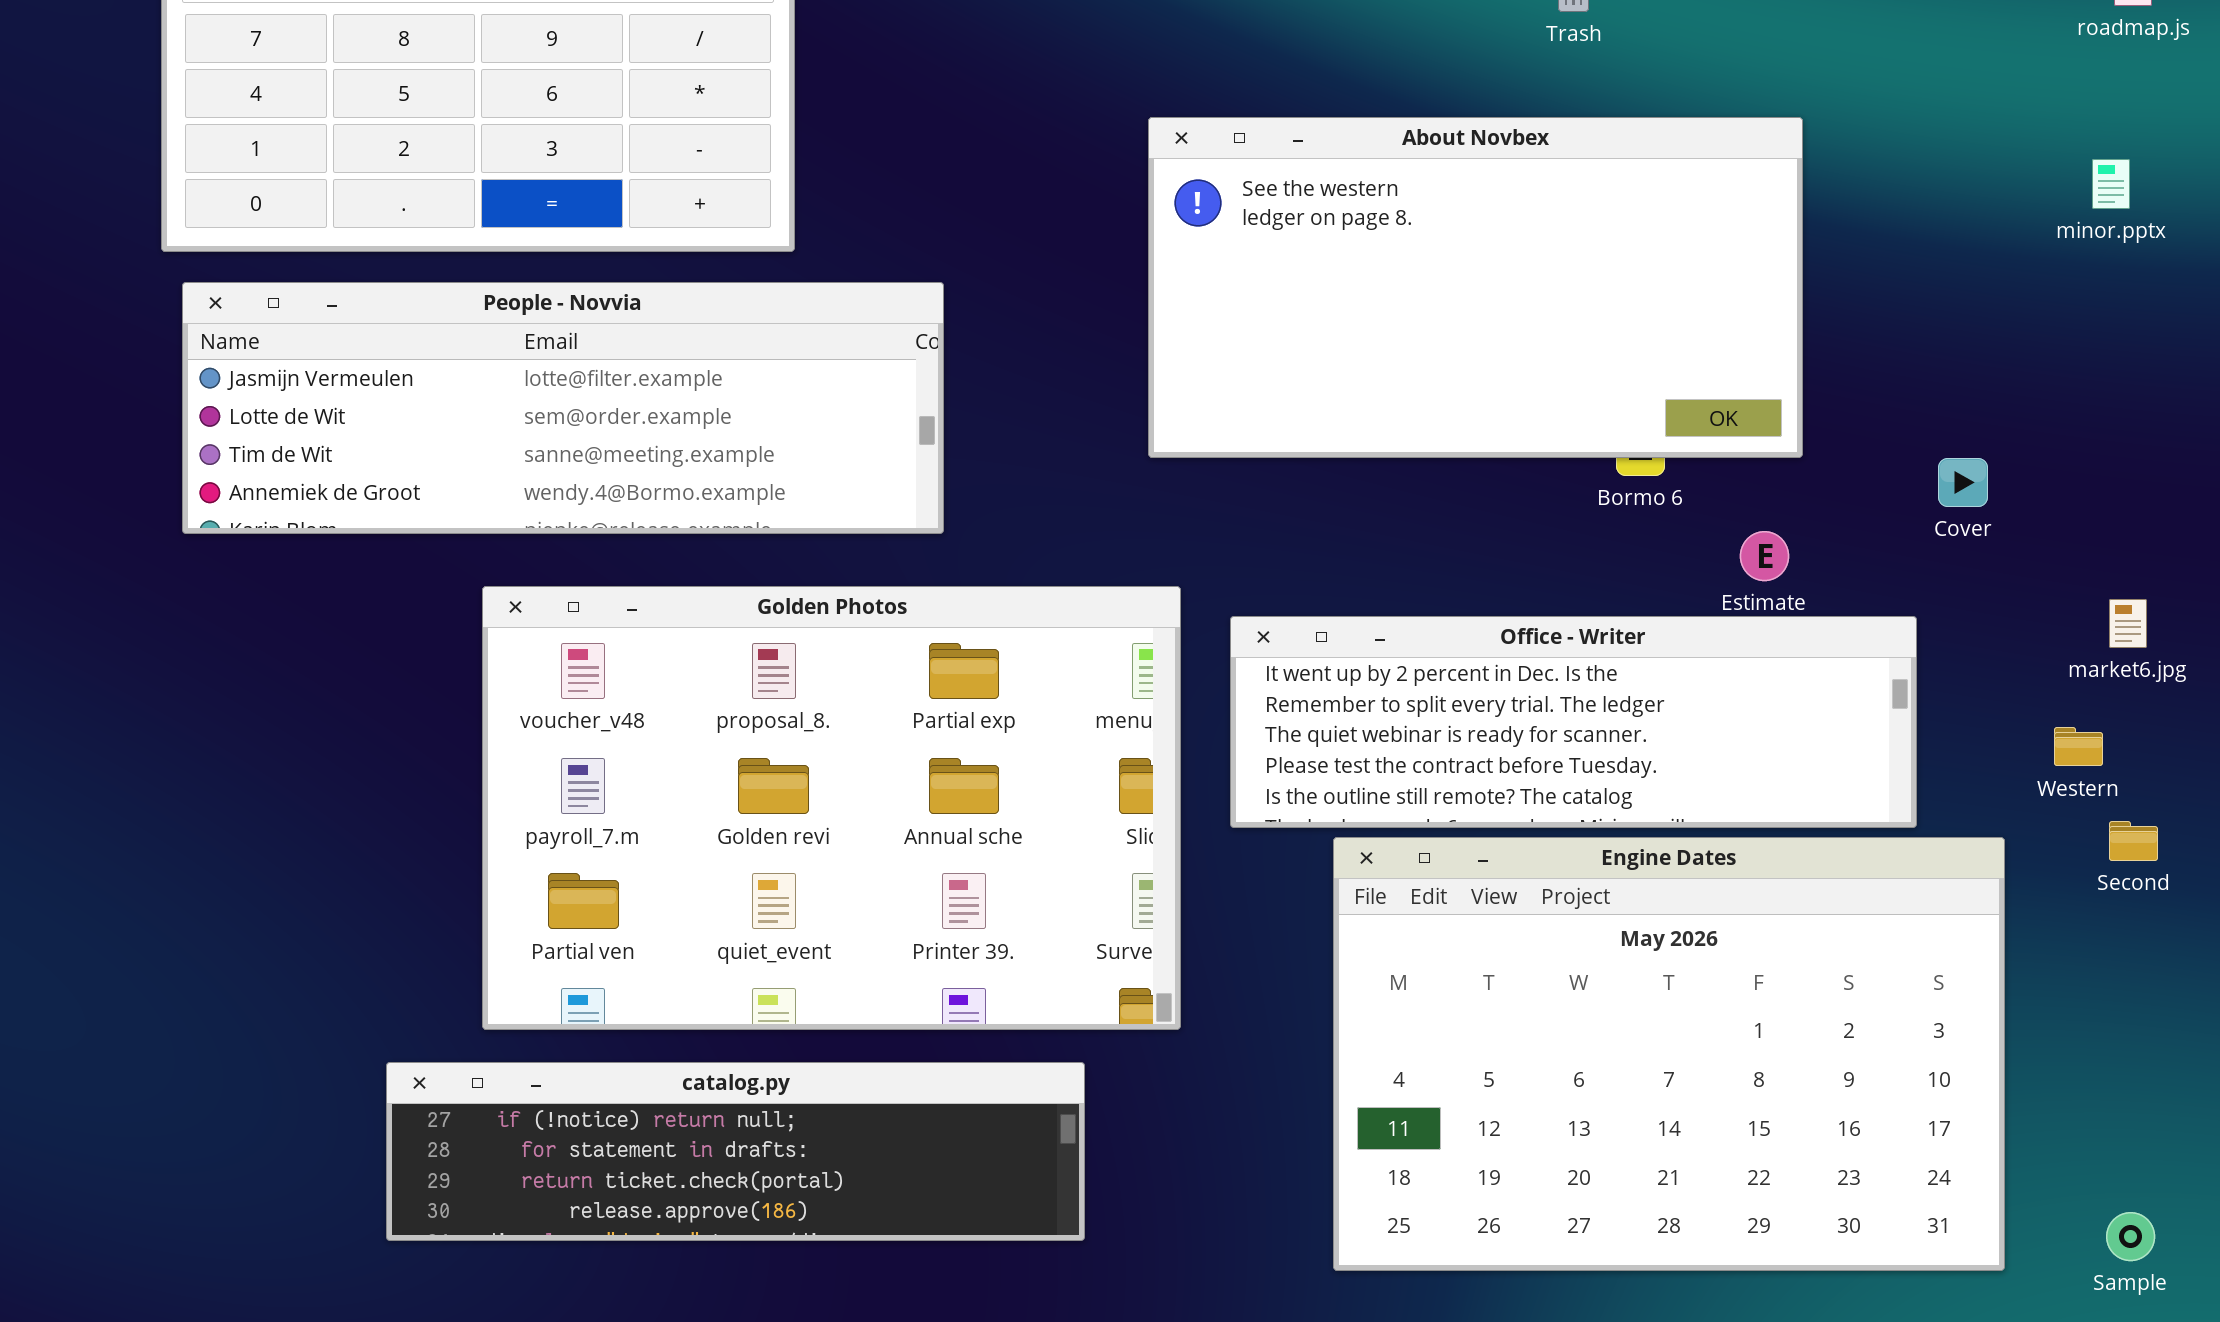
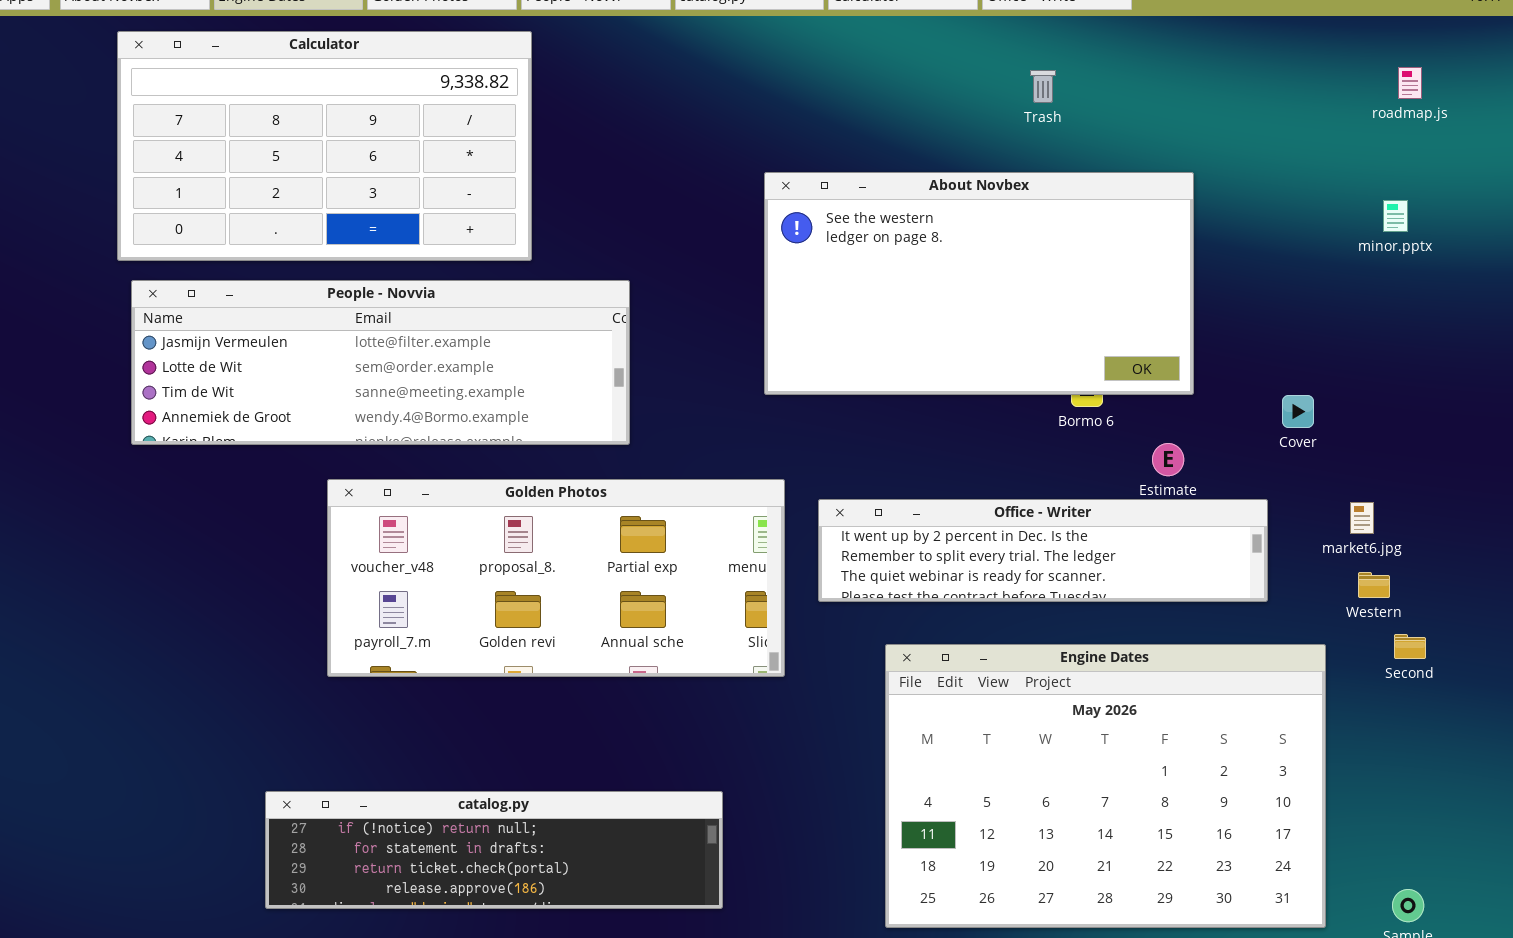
Golden Photos: [482,586,1181,1030] -> [327,479,785,677], resized
market6.jpg: [2109,599,2147,648] -> [1350,502,1374,534], moved
Office - Writer: [1230,616,1917,828] -> [818,499,1268,602], resized

